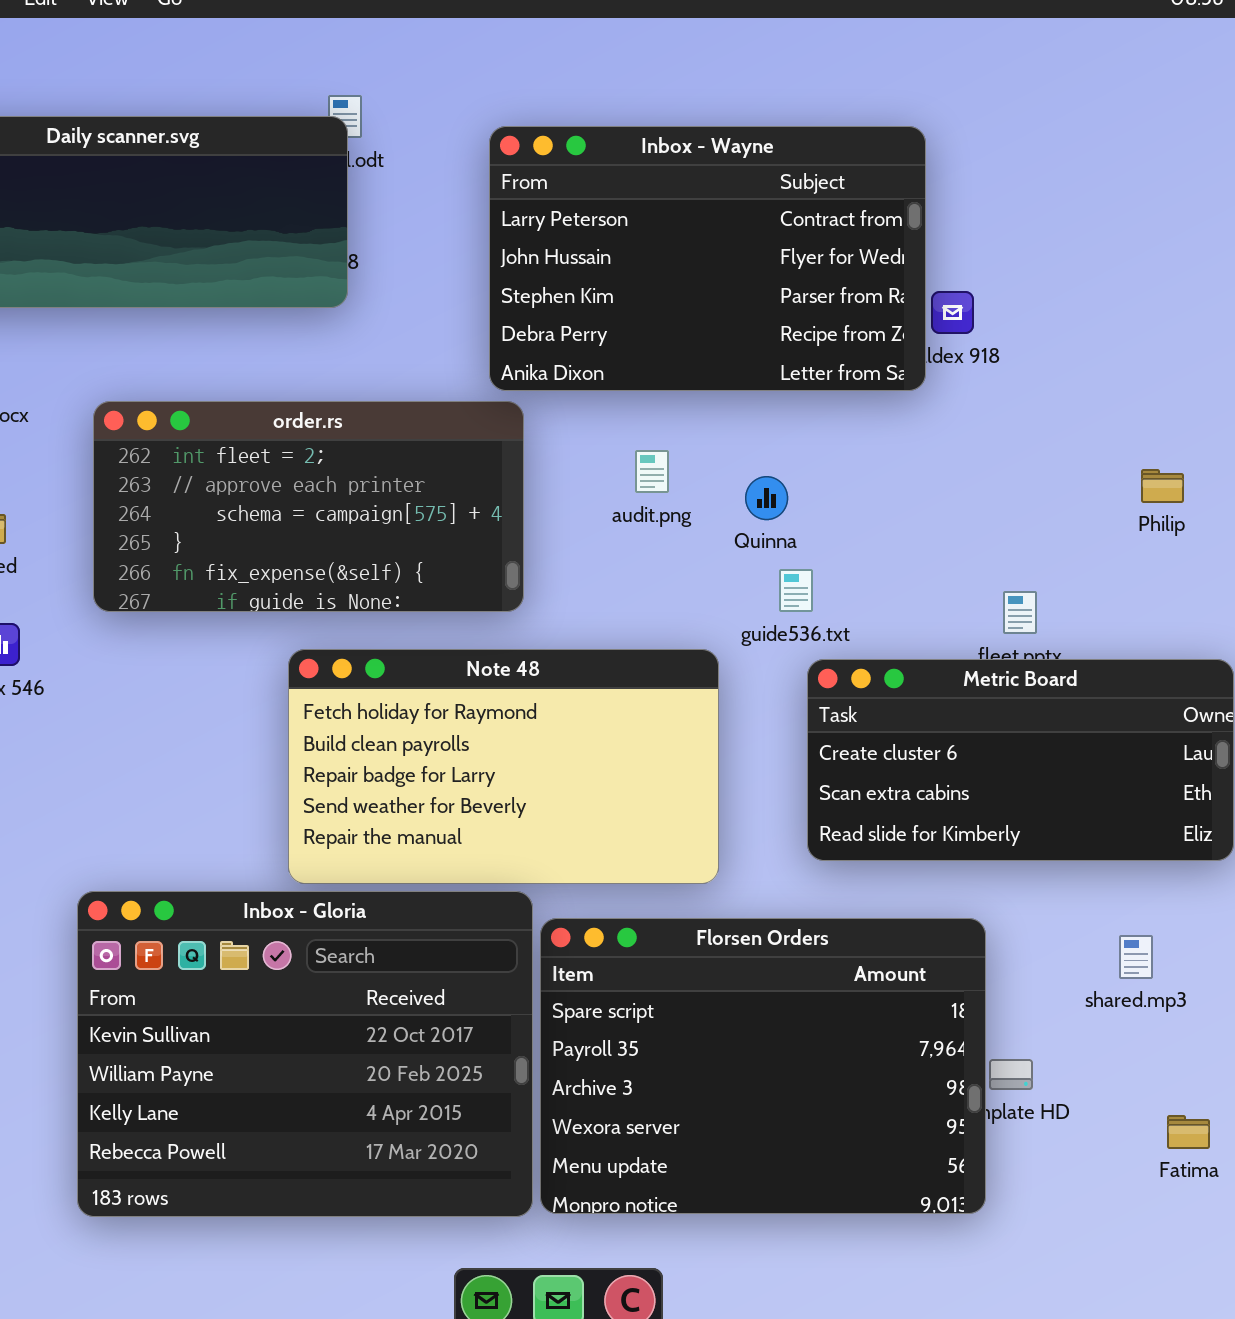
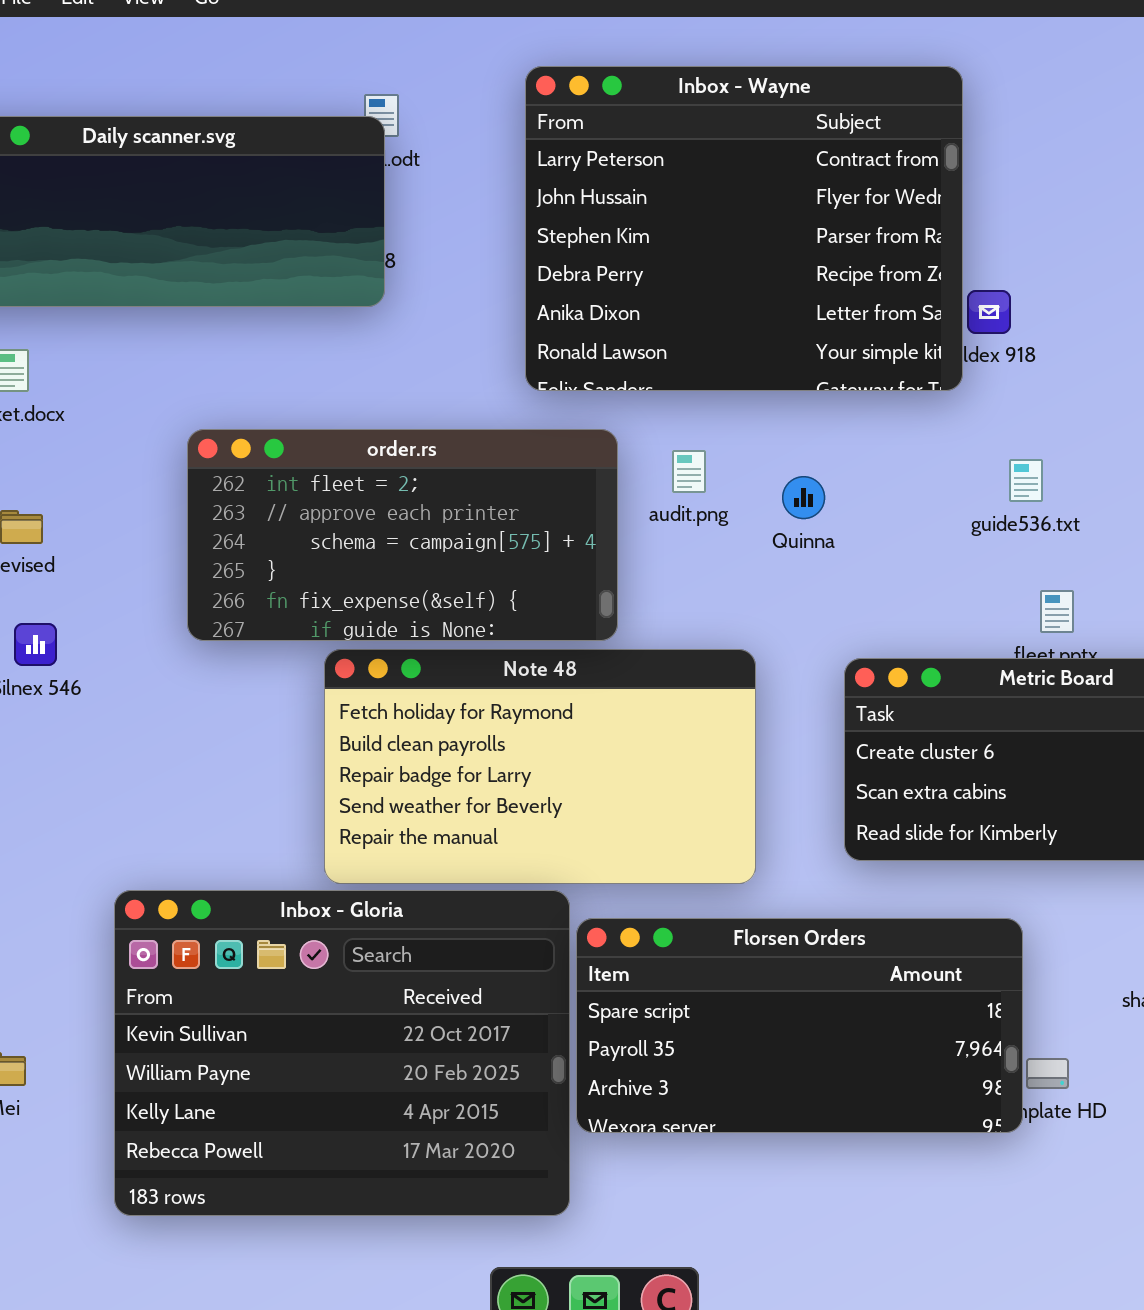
Inbox - Wayne: [489,126,926,391] -> [525,66,963,391], resized
order.rs: [93,401,524,612] -> [187,429,618,641], moved
guide536.txt: [779,569,813,612] -> [1009,459,1043,502], moved
Florsen Orders: [540,918,986,1214] -> [576,918,1023,1133], resized

